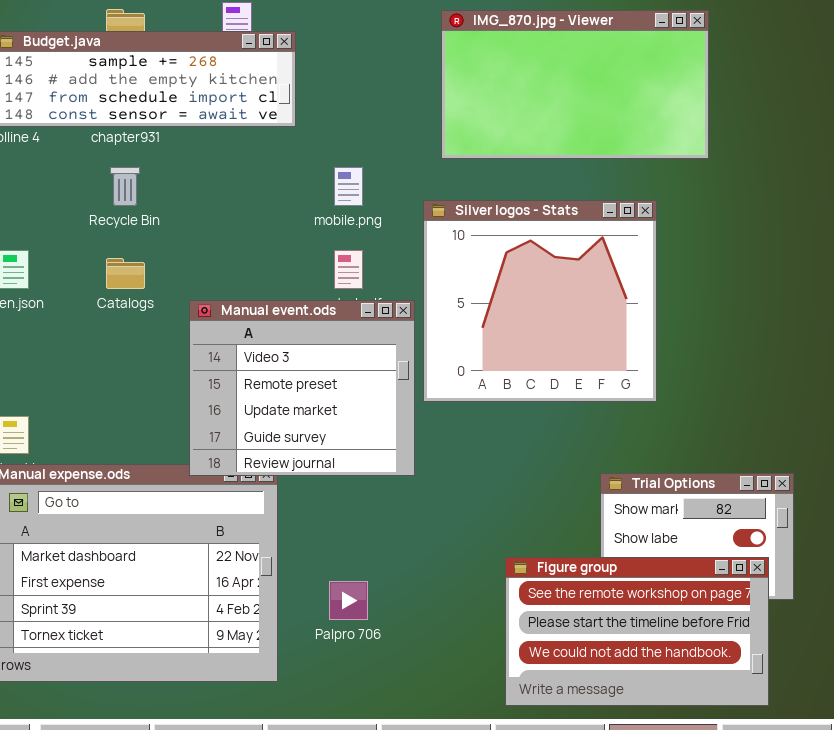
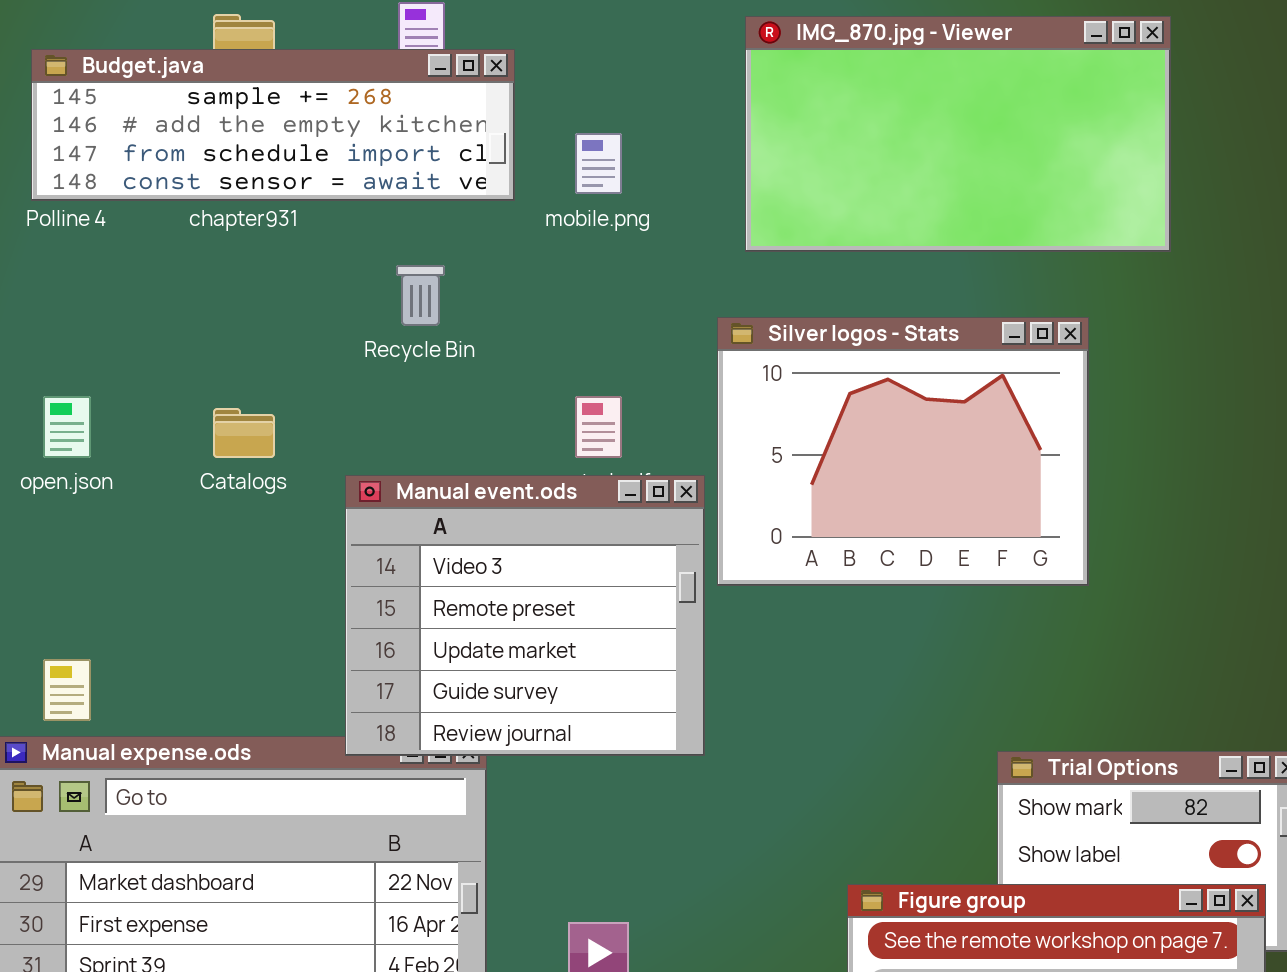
Recycle Bin: [110,167,140,206] -> [396,265,445,326], moved
mobile.png: [334,167,363,206] -> [575,133,622,194], moved
Silver logos - Stats: [423,200,657,402] -> [717,317,1089,586], resized

